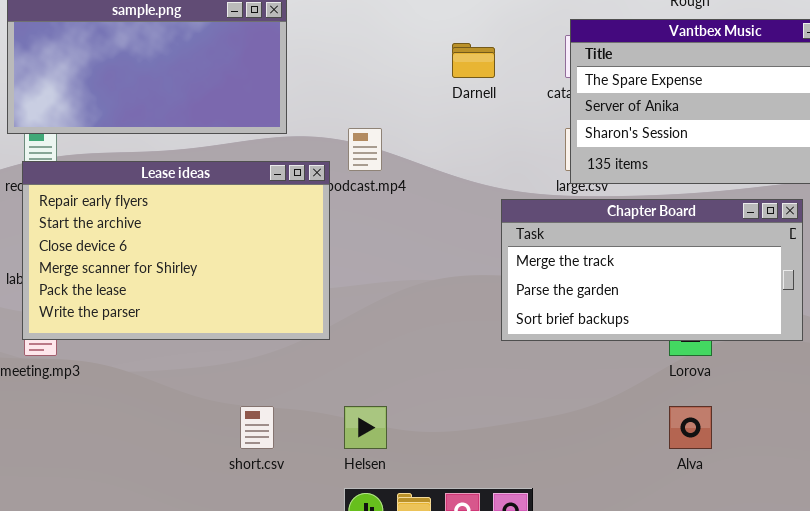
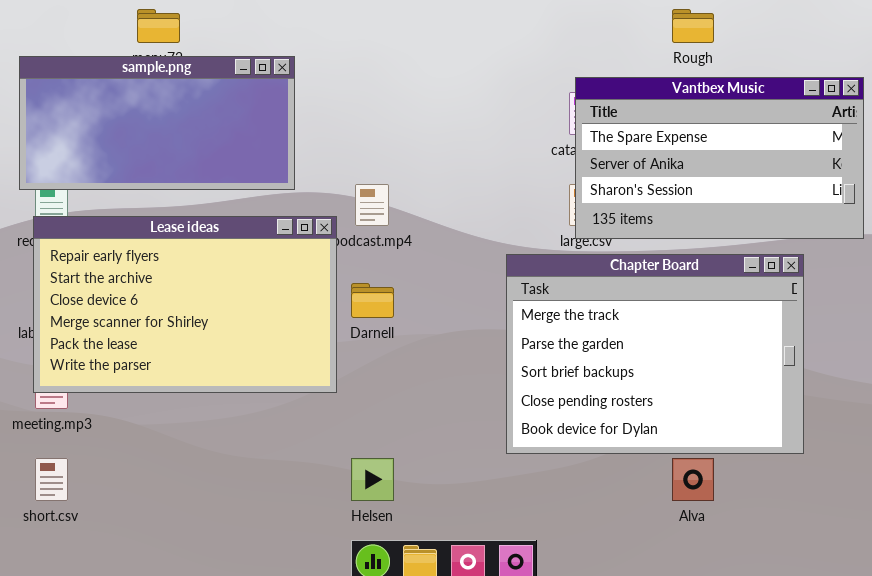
Darnell: [452,43,495,78] -> [351,283,394,318], moved
Chapter Board: [501,199,803,341] -> [506,254,804,454], resized
short.csv: [240,406,274,449] -> [35,458,68,501], moved

